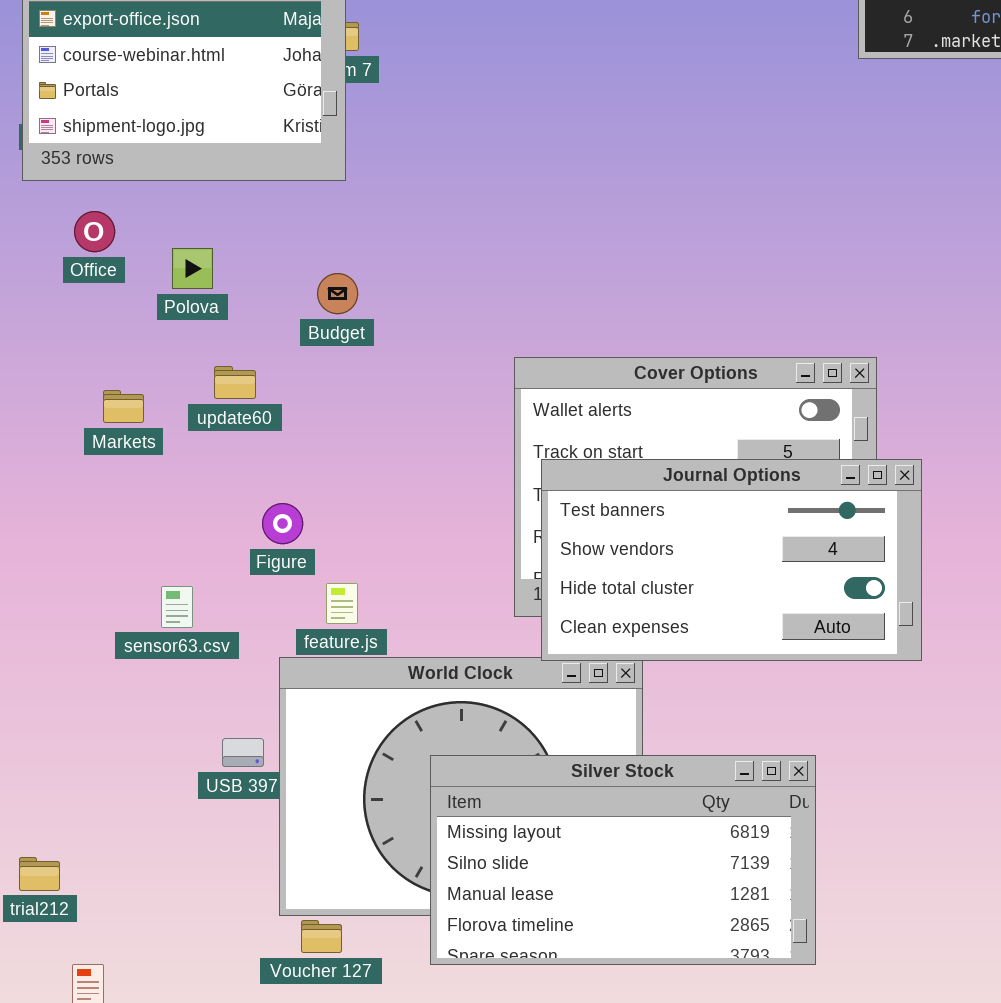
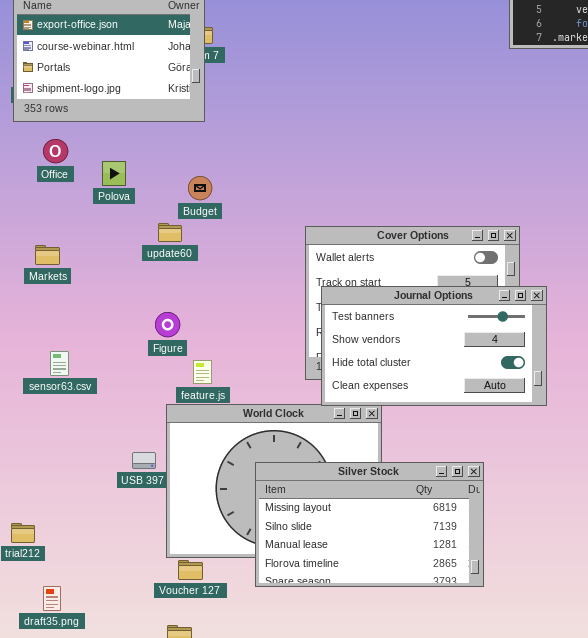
update60: [214,366,256,399] -> [158,223,182,242], moved
Markets: [103,390,144,423] -> [35,245,60,265], moved
sensor63.csv: [161,586,193,628] -> [50,351,69,376], moved

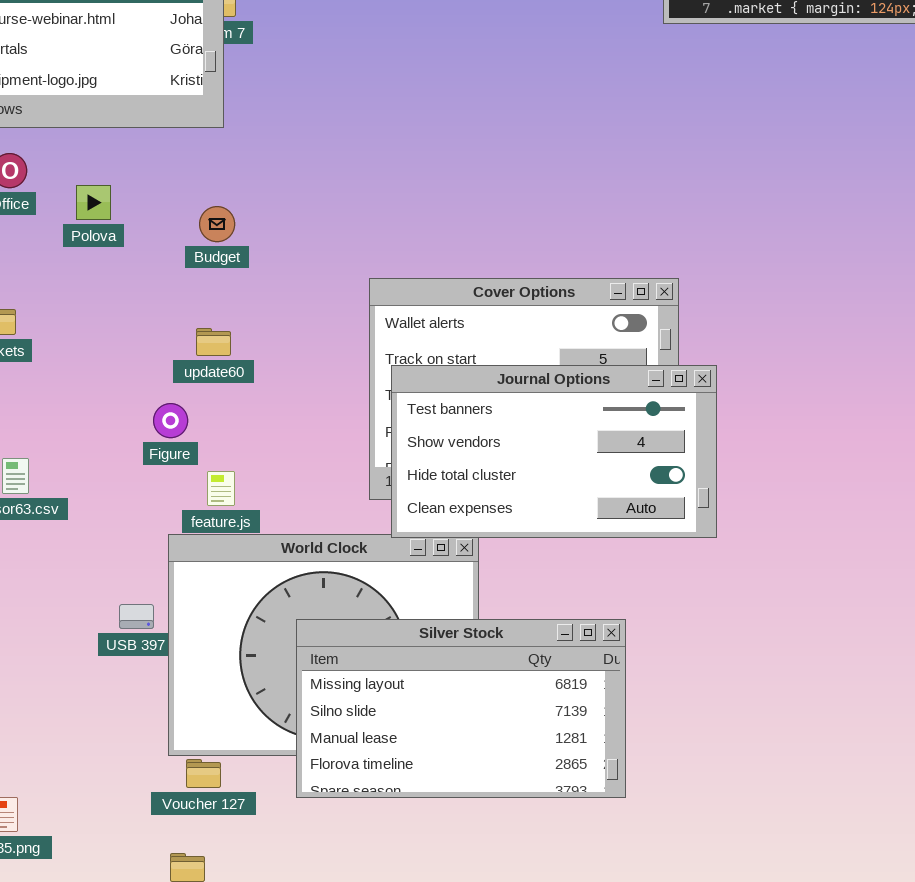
update60: [158,223,182,242] -> [196,328,231,356], moved

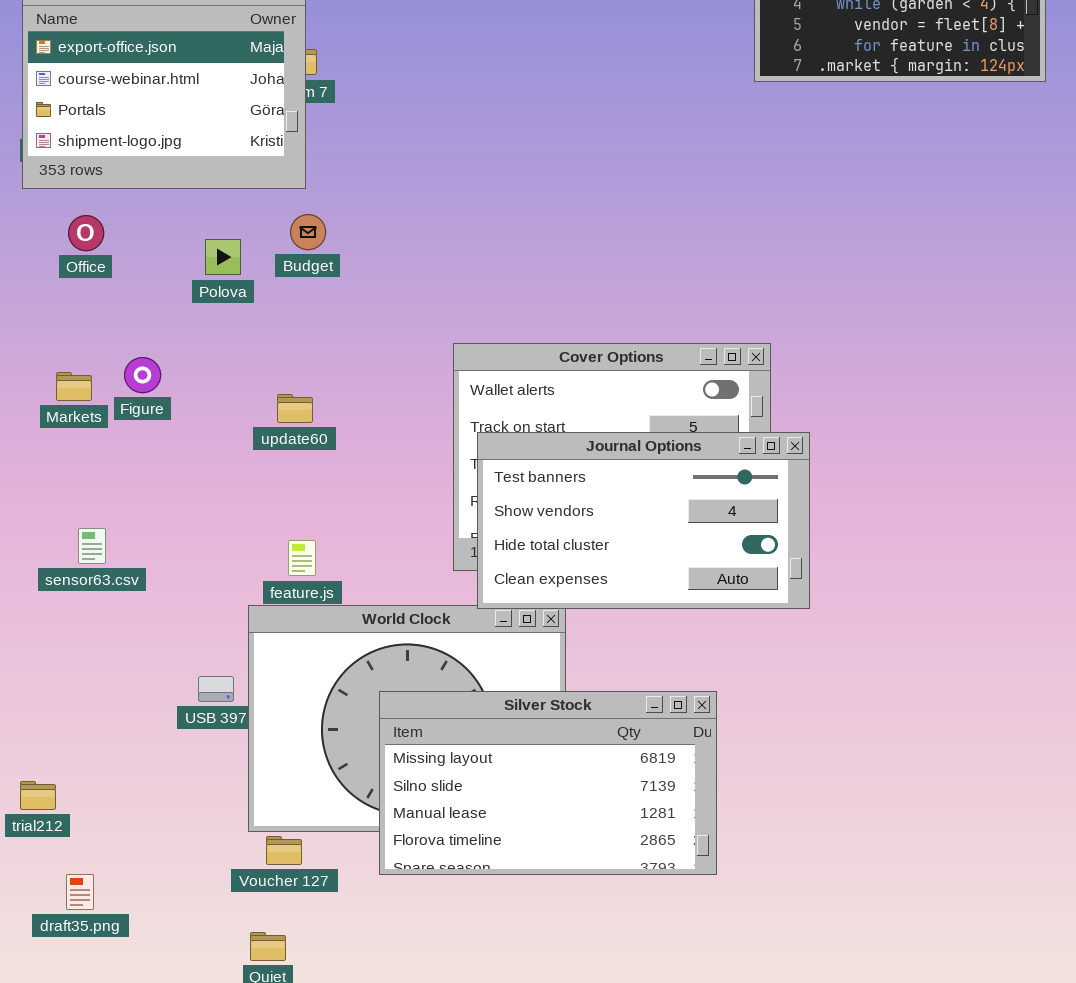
Polova: [76,185,111,220] -> [205,239,241,275], moved
Budget: [199,206,235,242] -> [290,214,326,250], moved
Figure: [153,403,188,438] -> [124,357,161,393], moved

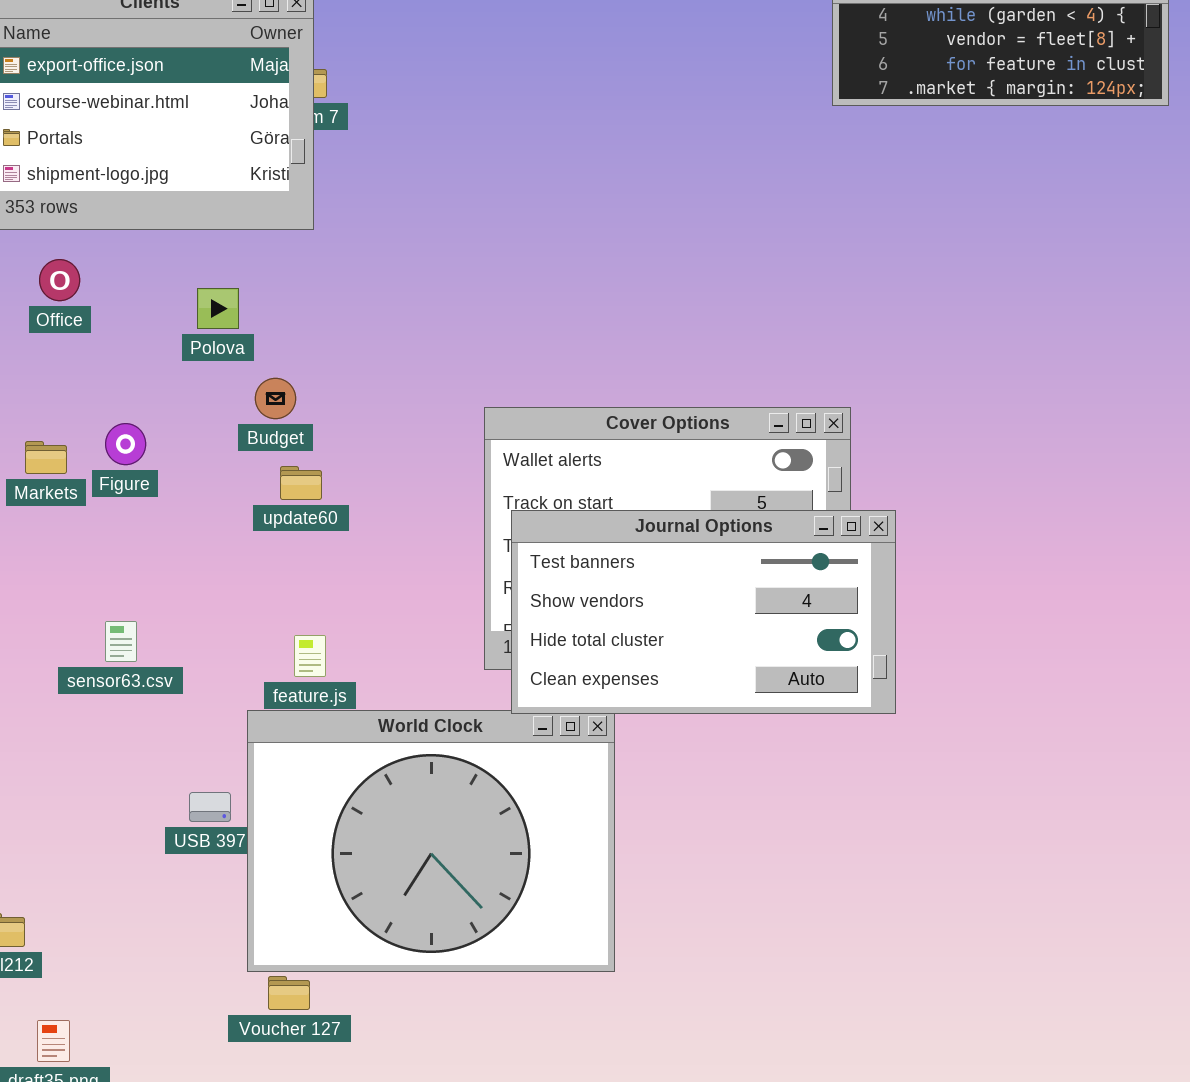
Budget: [290,214,326,250] -> [255,378,296,419], moved
sensor63.csv: [78,528,106,564] -> [105,621,137,662], moved
Silver Stock: [379,691,717,875] -> none, closed

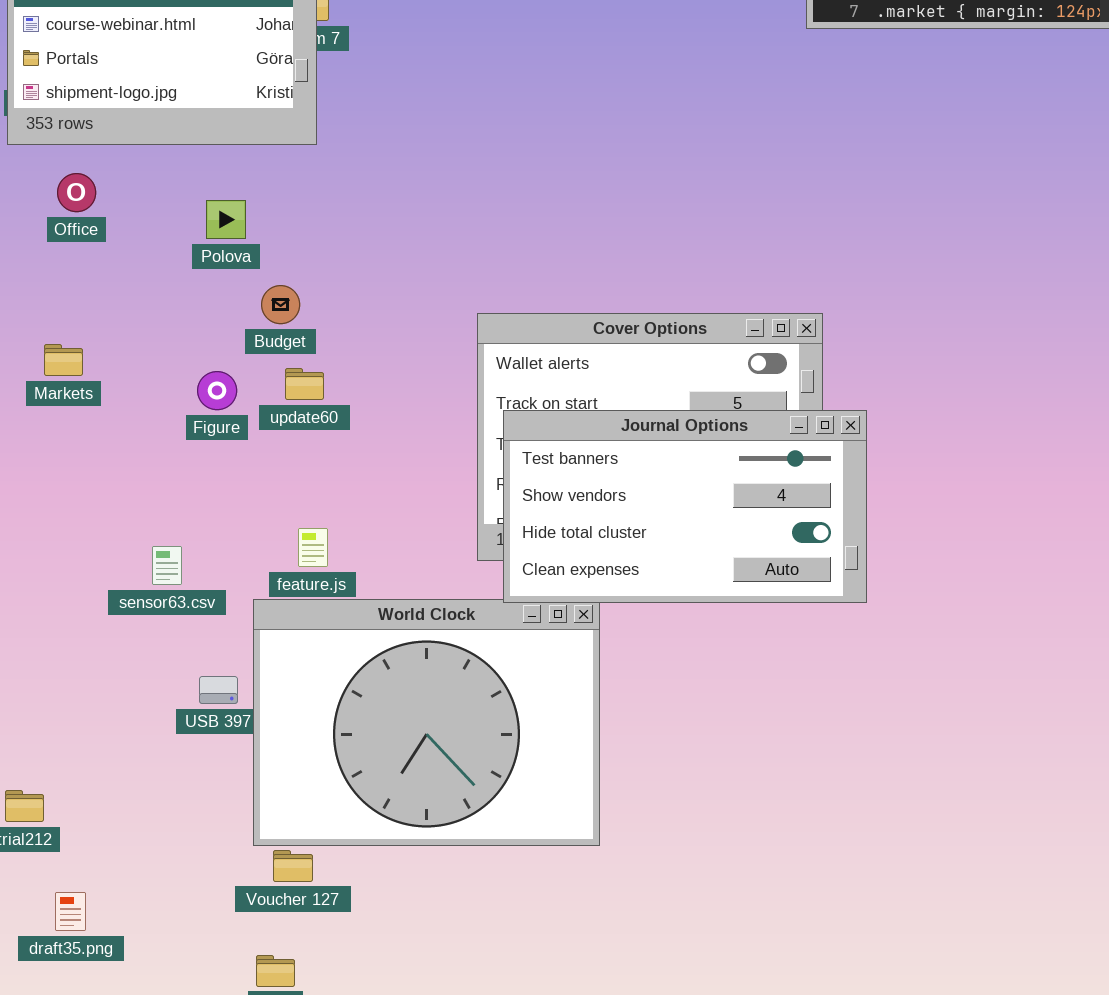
Figure: [105,423,146,465] -> [197,371,237,410], moved
sensor63.csv: [105,621,137,662] -> [152,546,182,585], moved

